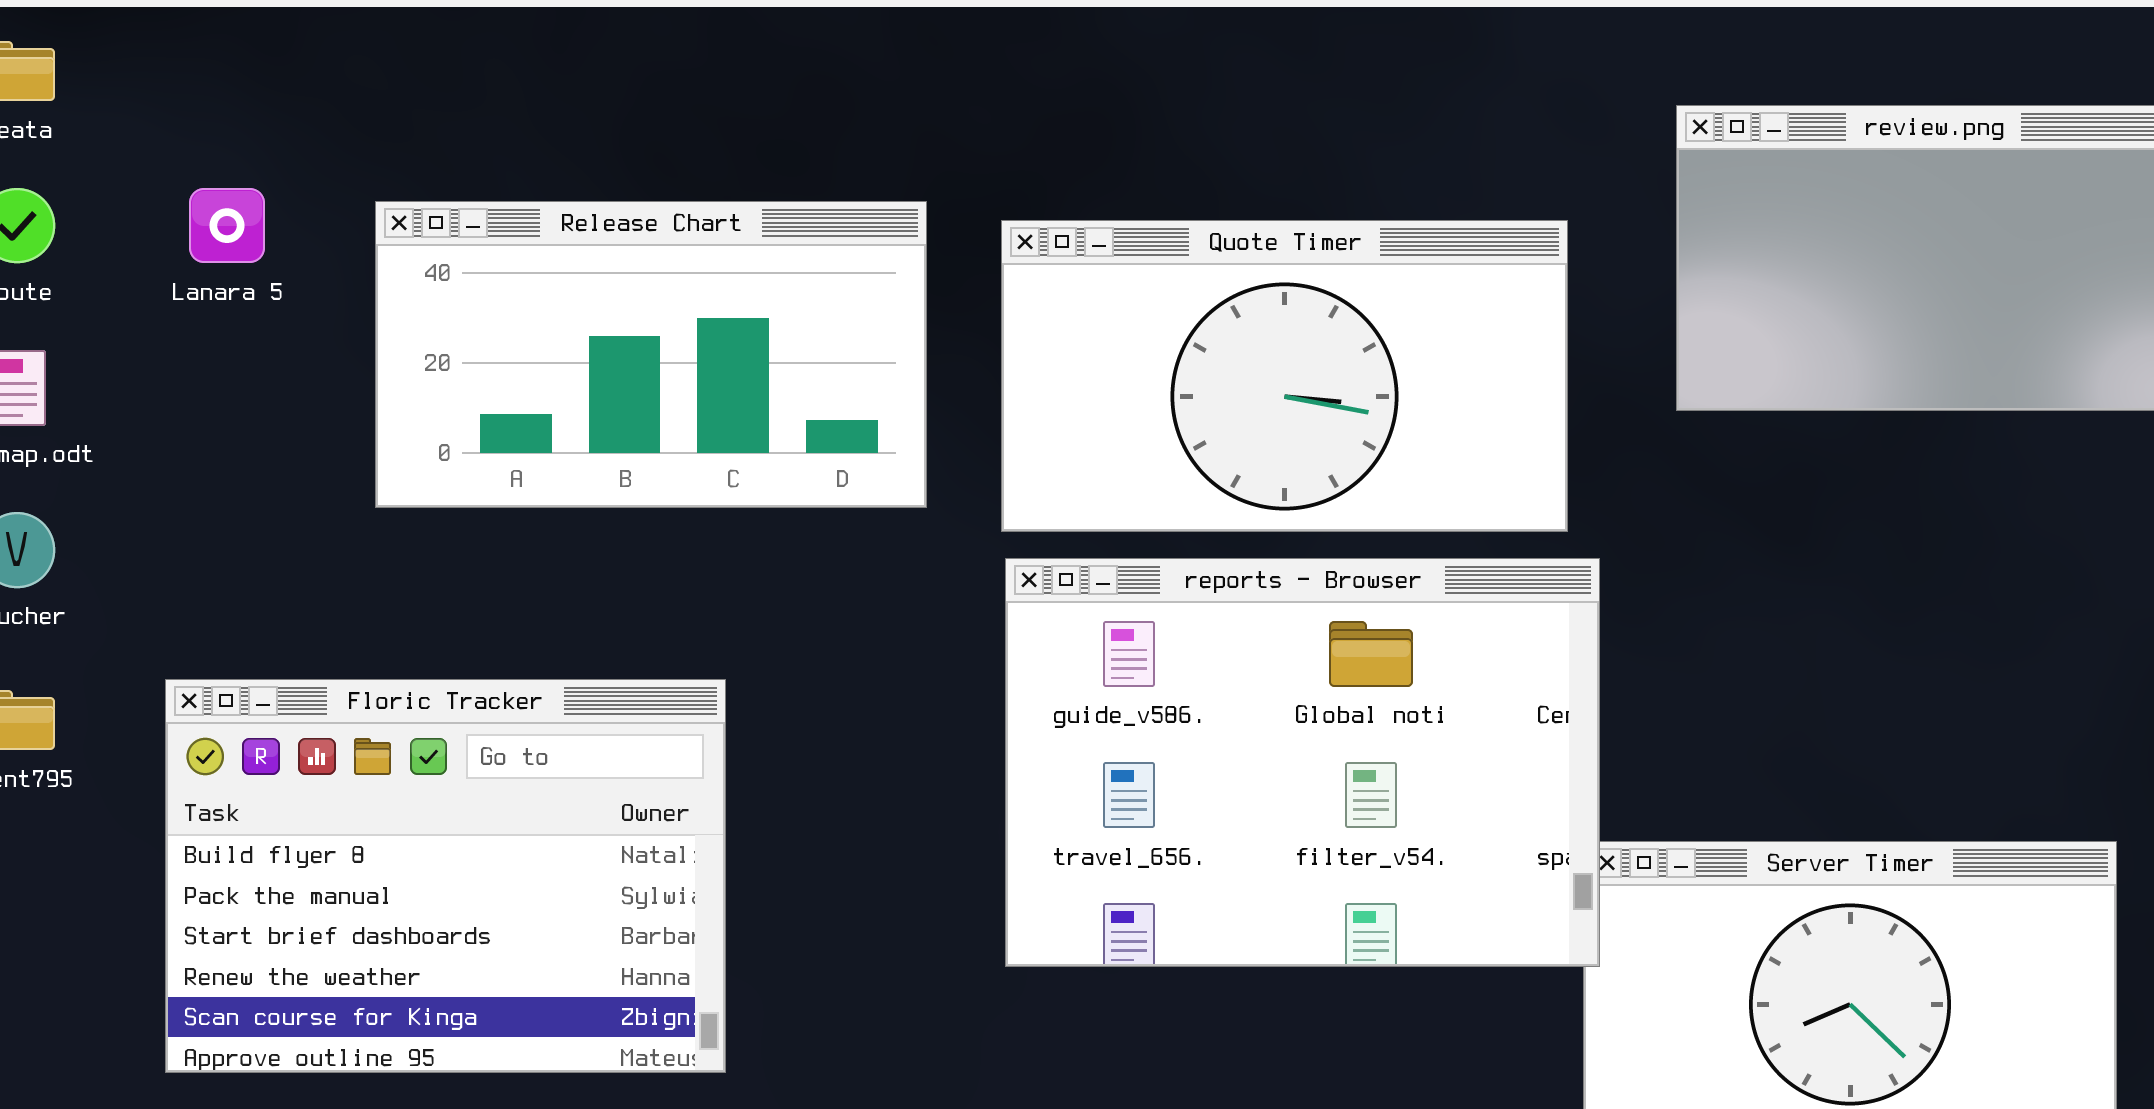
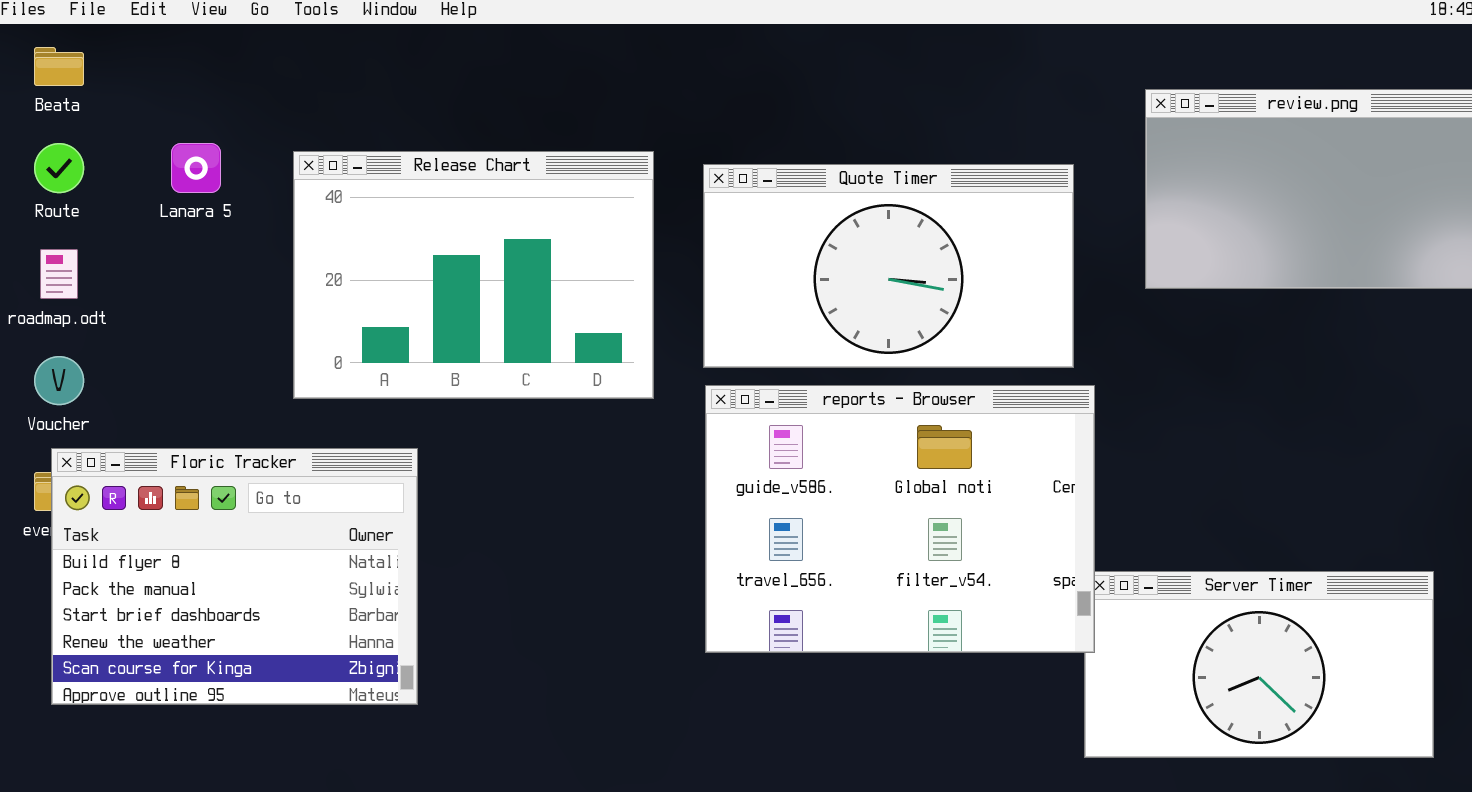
Release Chart: [375,201,927,508] -> [293,151,654,399], resized
Floric Tracker: [165,679,726,1073] -> [51,448,418,705], moved

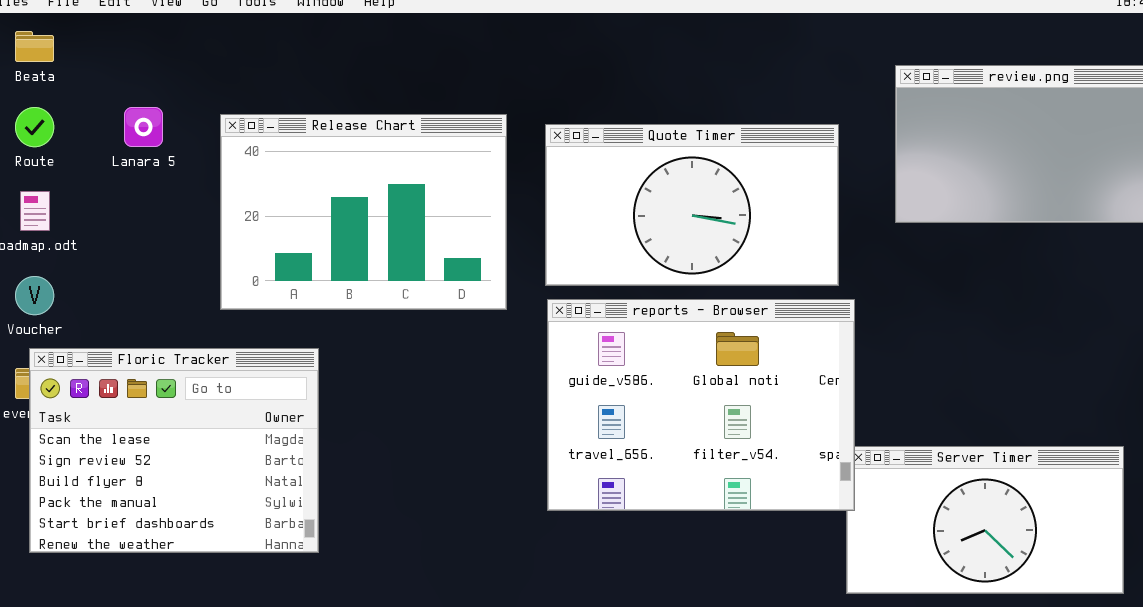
Floric Tracker: [51,448,418,705] -> [29,348,319,553], scrolled up 2 rows

